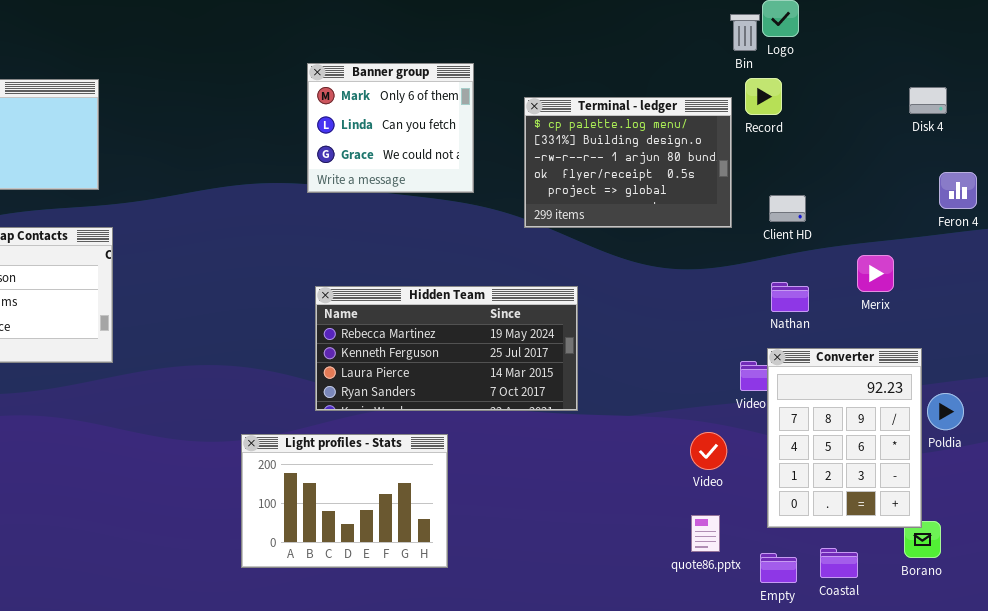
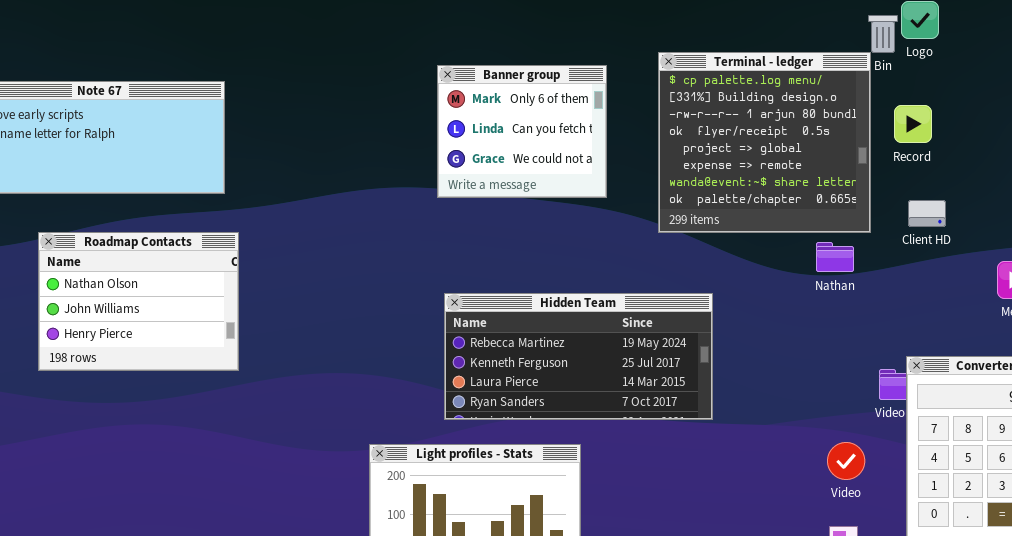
Record: [745,78,782,115] -> [894,105,932,143], moved
Terminal - ledger: [524,97,732,228] -> [658,52,871,233], resized
Nathan: [771,282,809,312] -> [816,242,854,272], moved

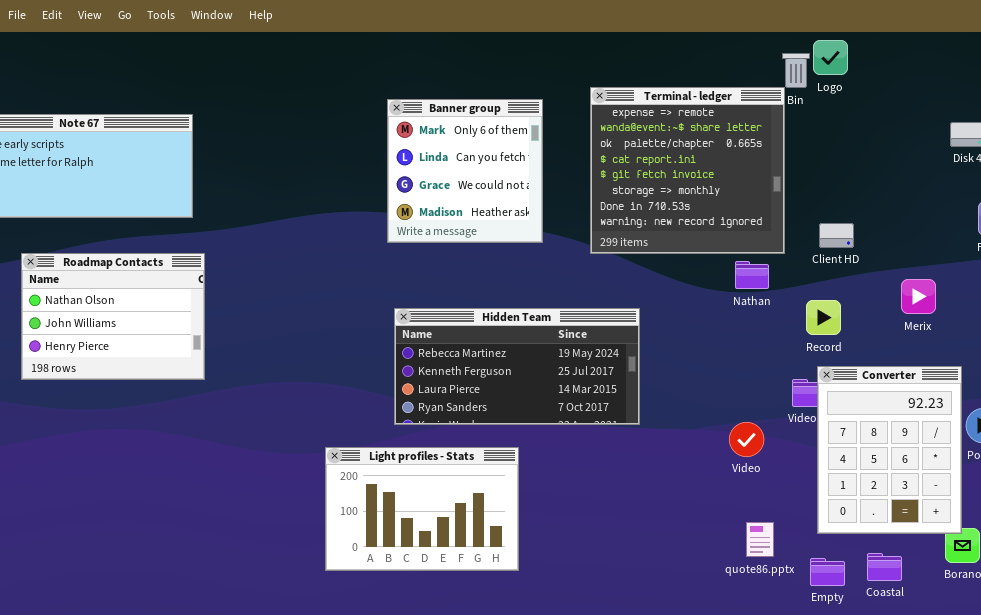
Terminal - ledger: [658,52,871,233] -> [590,87,785,254], scrolled down 5 rows
Banner group: [437,65,607,198] -> [387,99,543,243], resized
Record: [894,105,932,143] -> [806,300,841,335], moved
Video: [827,442,865,480] -> [729,422,764,457], moved

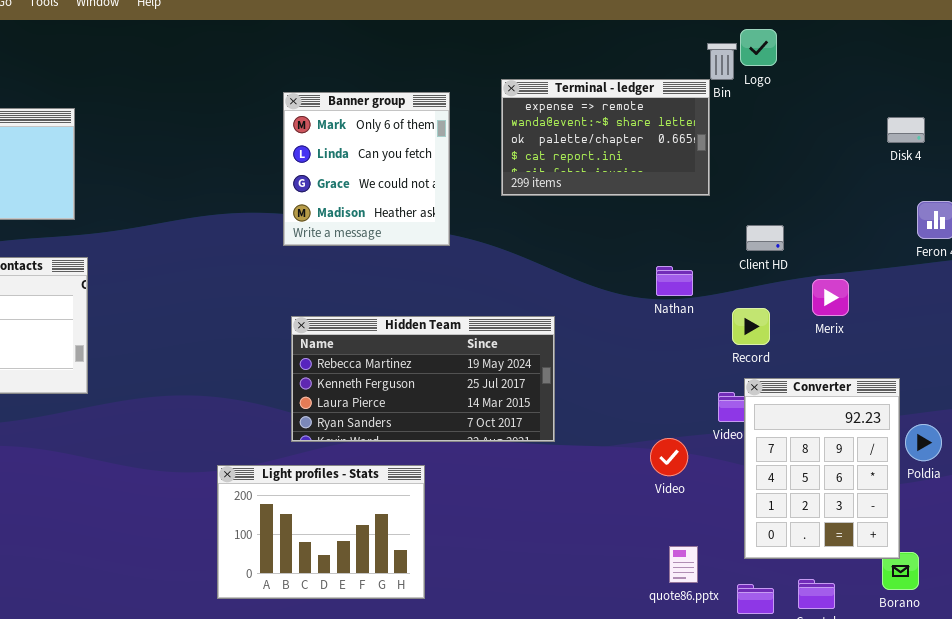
Terminal - ledger: [590,87,785,254] -> [501,79,710,196], resized
Merix: [901,279,936,314] -> [812,279,849,316], moved

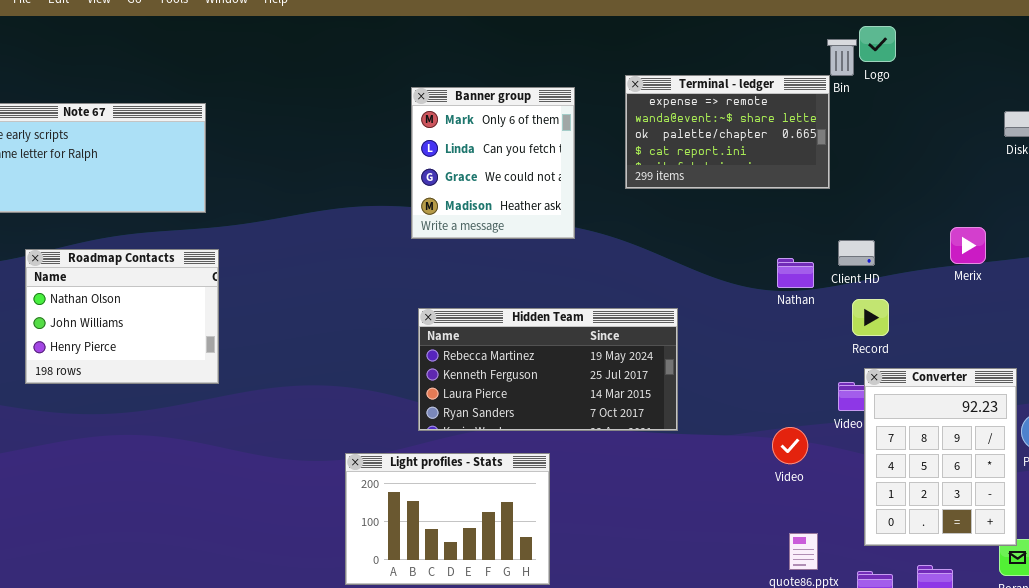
Client HD: [746,225,784,251] -> [838,240,875,266], moved
Merix: [812,279,849,316] -> [950,227,986,264], moved

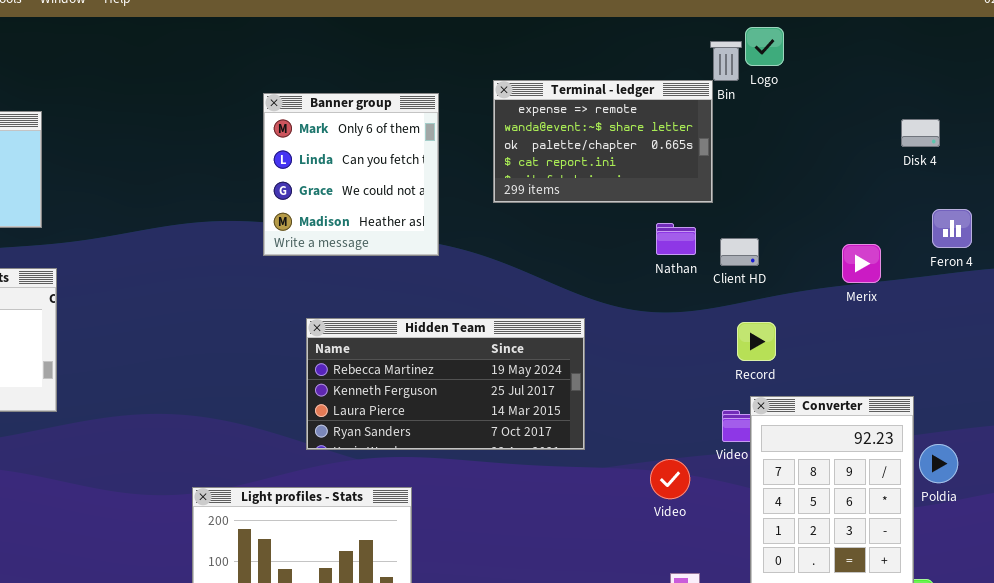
Client HD: [838,240,875,266] -> [720,238,759,266], moved
Nathan: [777,258,814,288] -> [656,223,696,255], moved
Hidden Team: [418,308,678,431] -> [306,318,585,450], moved

